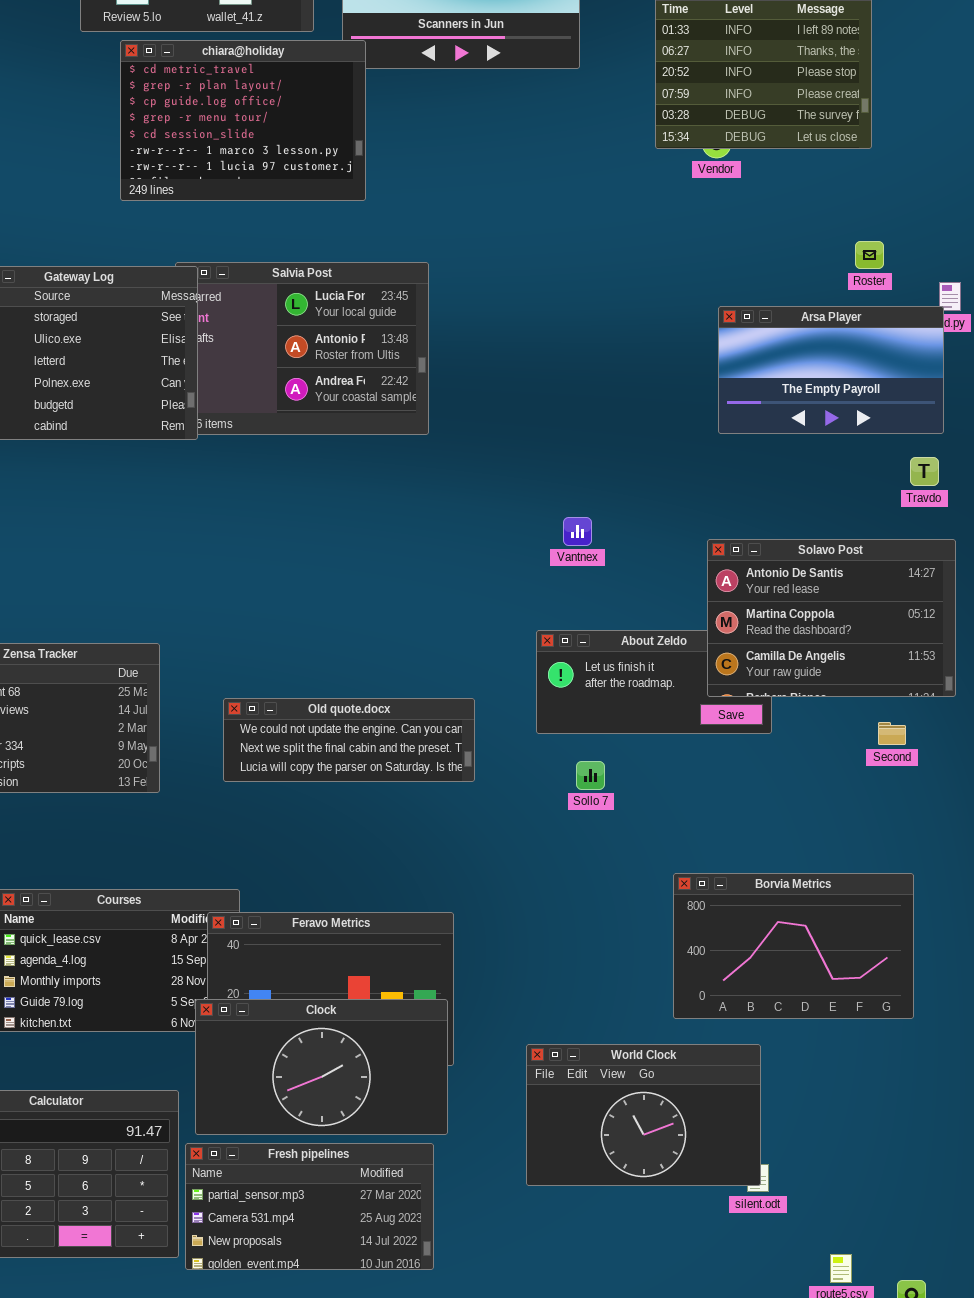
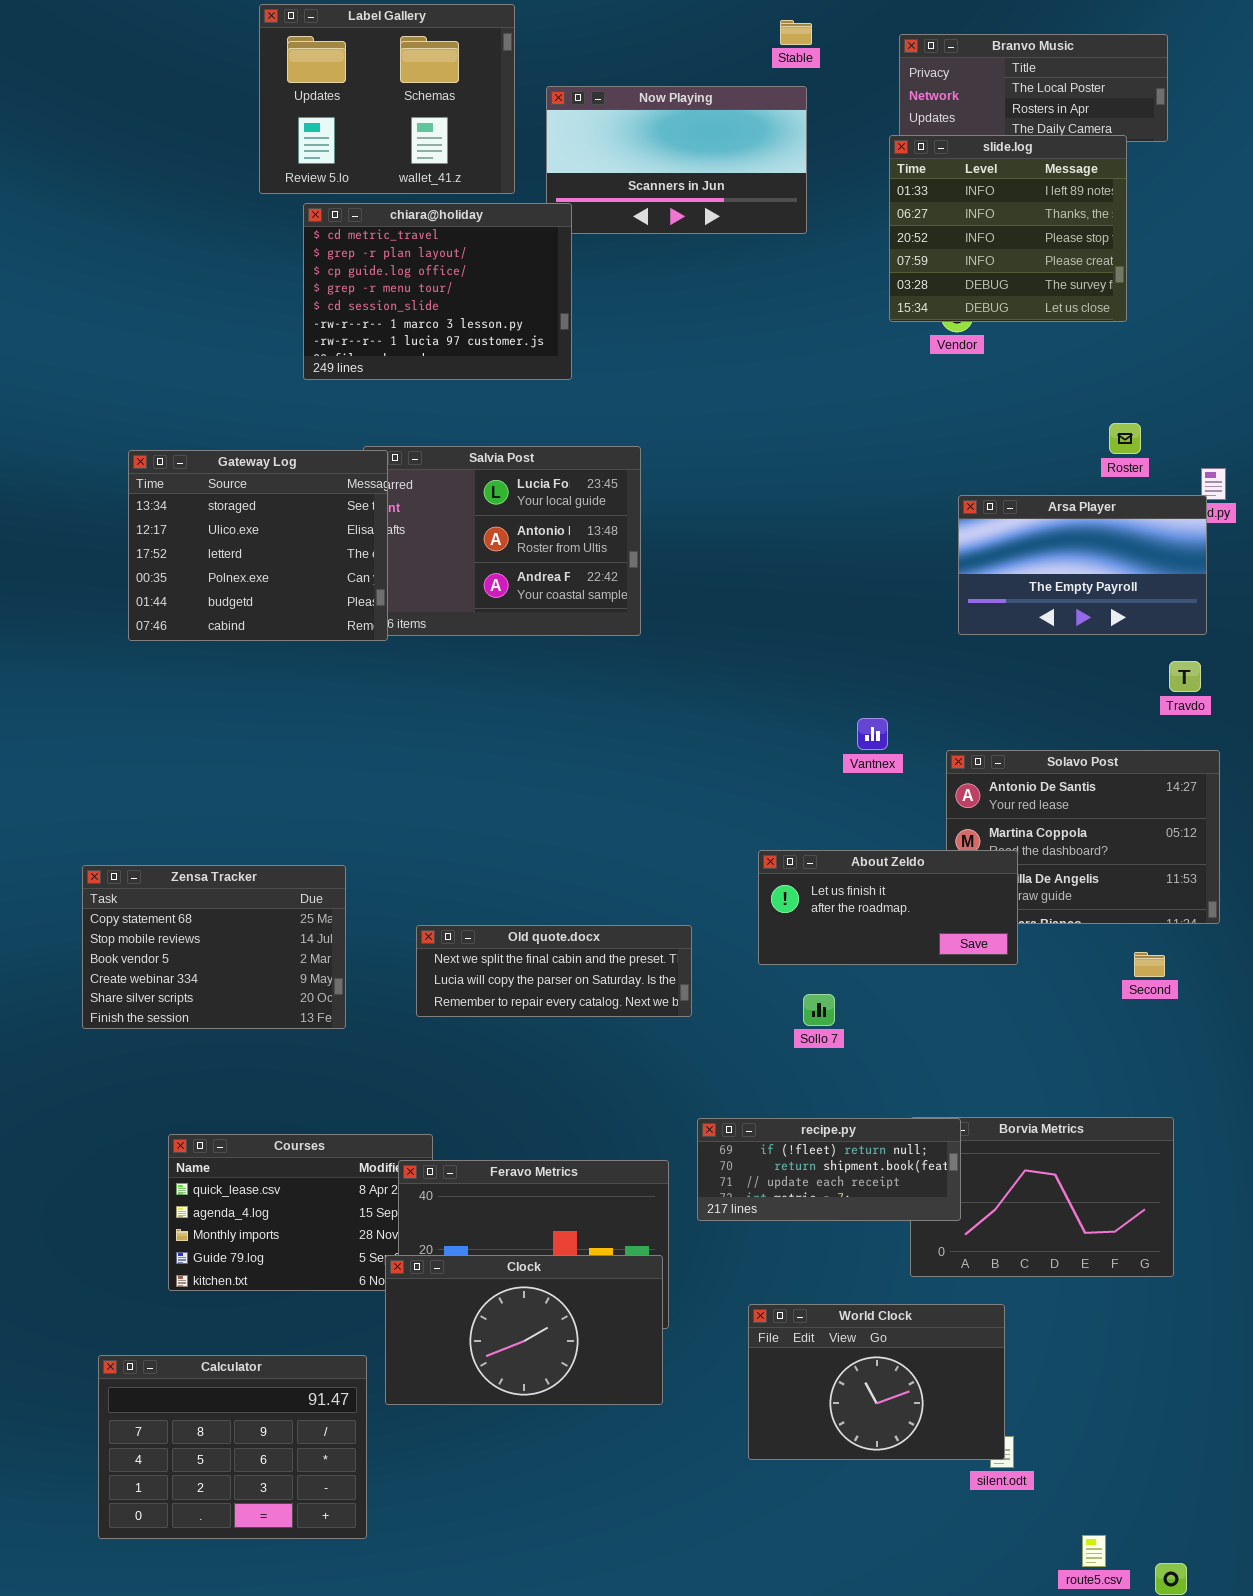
Vantnex: [563,517,592,546] -> [857,718,888,750], moved
About Zeldo: [536,630,772,734] -> [758,850,1018,965], raised
Old quote.docx: [223,698,475,782] -> [416,925,692,1017], scrolled down 1 row
recipe.py: none -> [697,1118,961,1221], opened
Fresh pipelines: [185,1143,434,1270] -> none, closed

